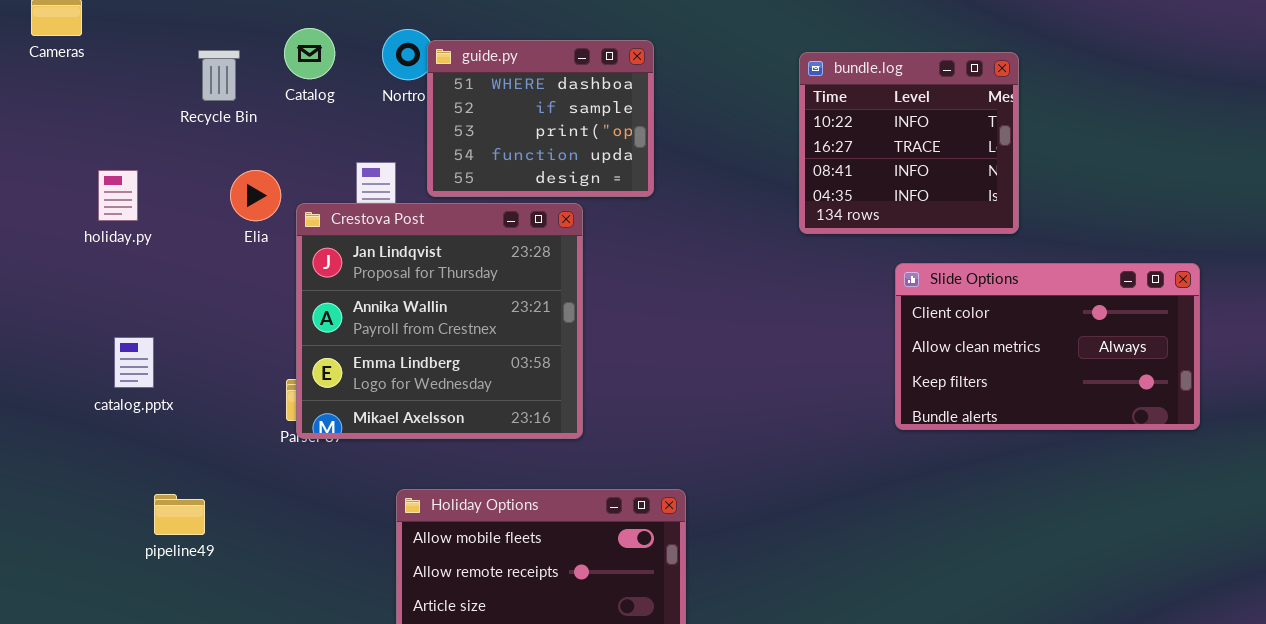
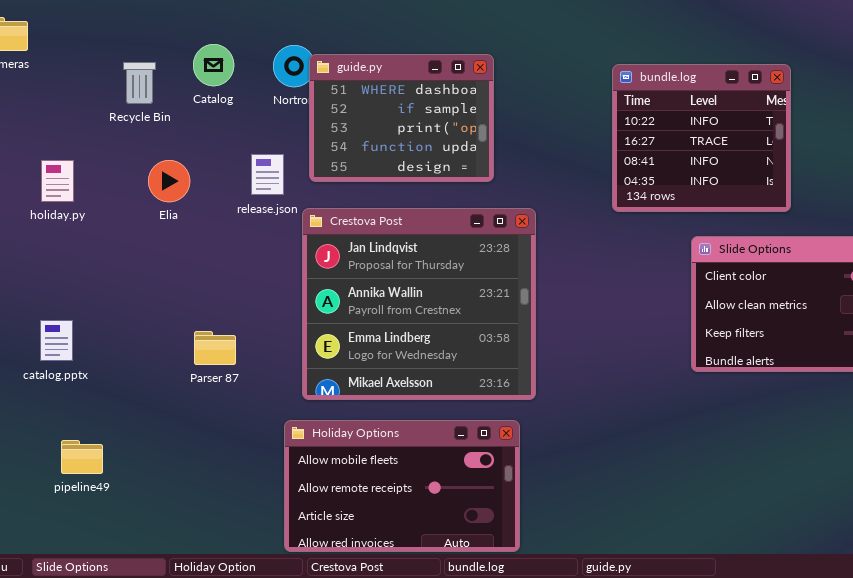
Crestova Post: [296,203,583,439] -> [302,208,536,400], moved
catalog.pptx: [114,337,154,388] -> [40,320,73,361], moved
pipeline49: [154,494,205,535] -> [61,440,103,474], moved

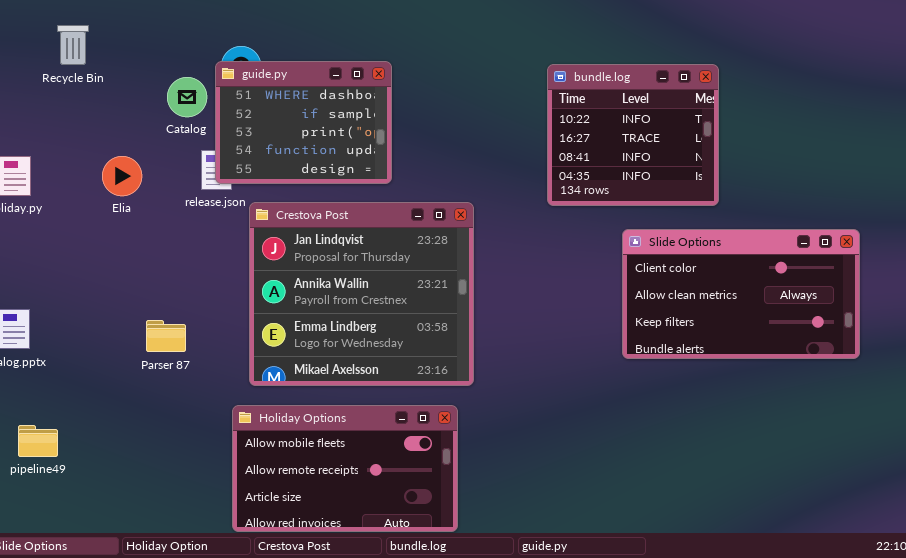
Catalog: [193,44,234,86] -> [167,77,207,117], moved
guide.py: [309,54,494,182] -> [215,61,392,184], moved
Recycle Bin: [123,62,156,104] -> [57,25,89,65], moved

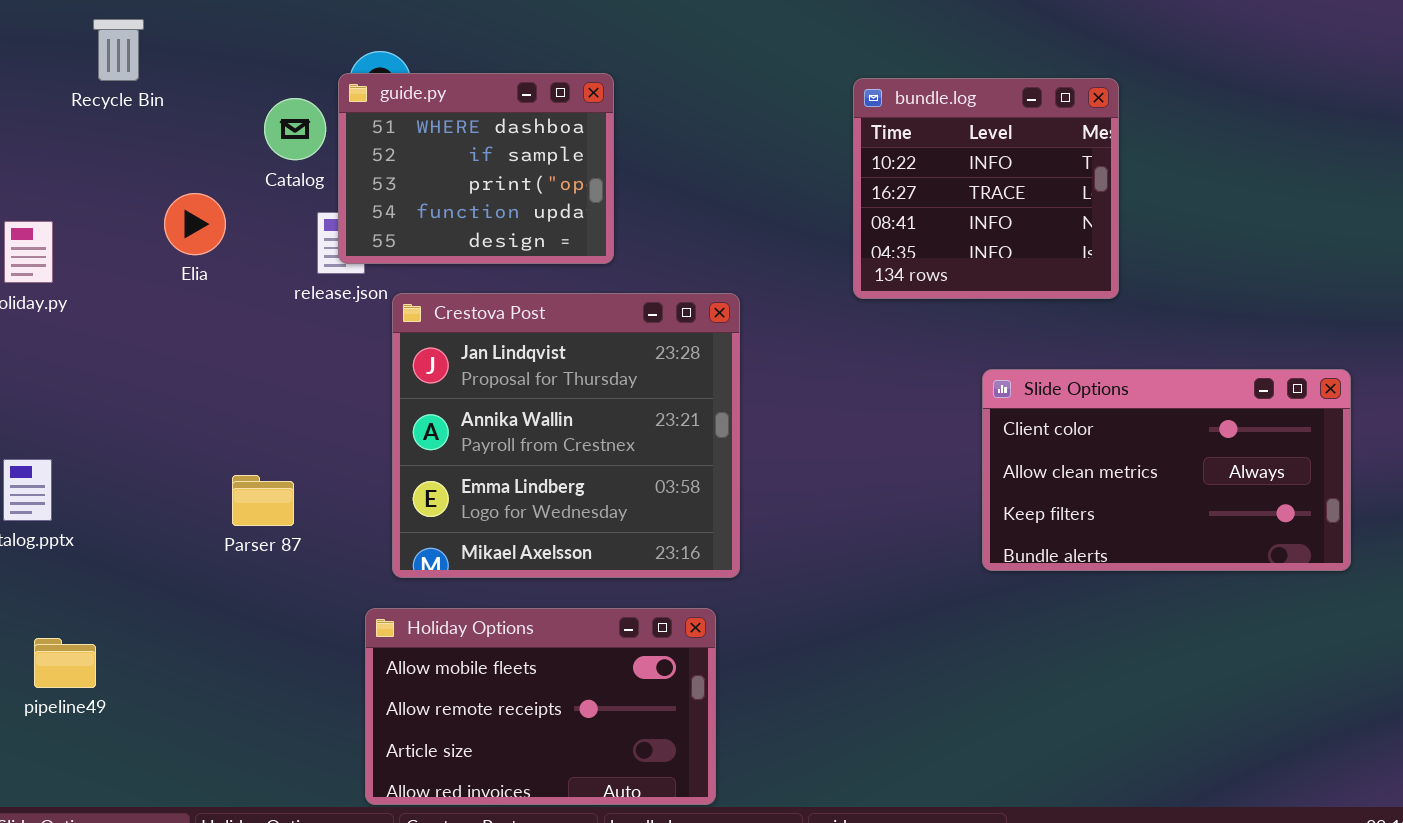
Elia: [102,156,142,196] -> [164,193,226,255], moved
Slide Options: [622,229,860,359] -> [982,369,1351,571], moved

